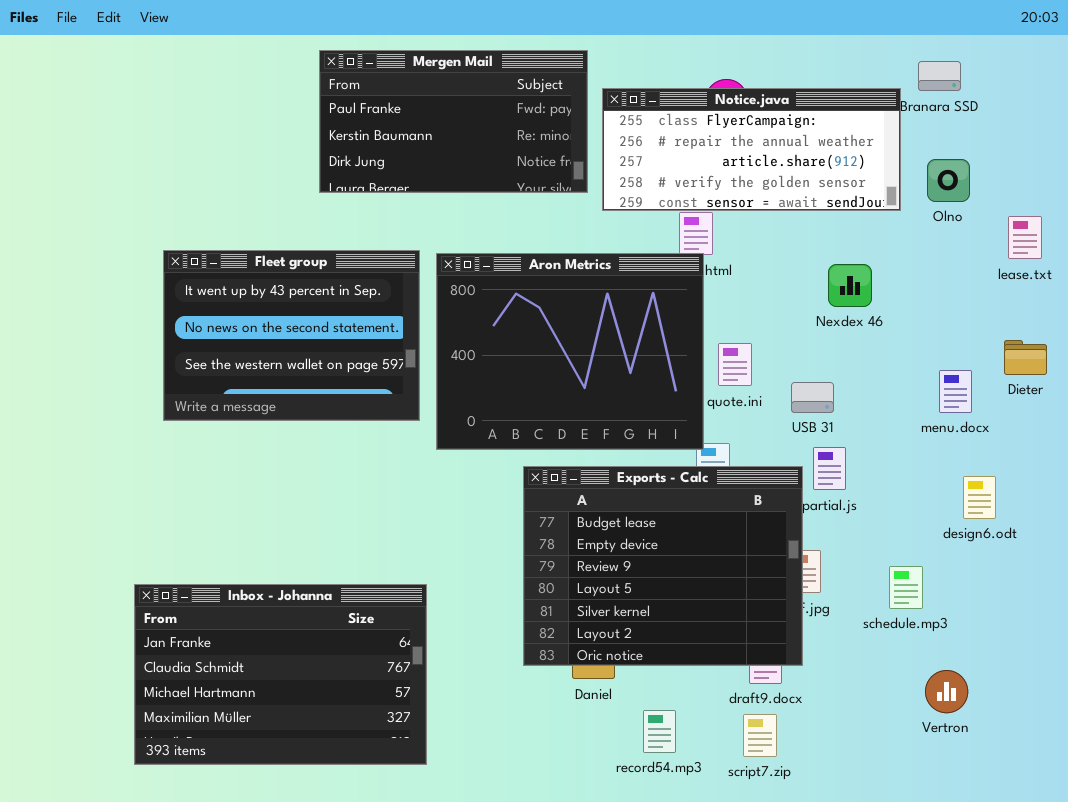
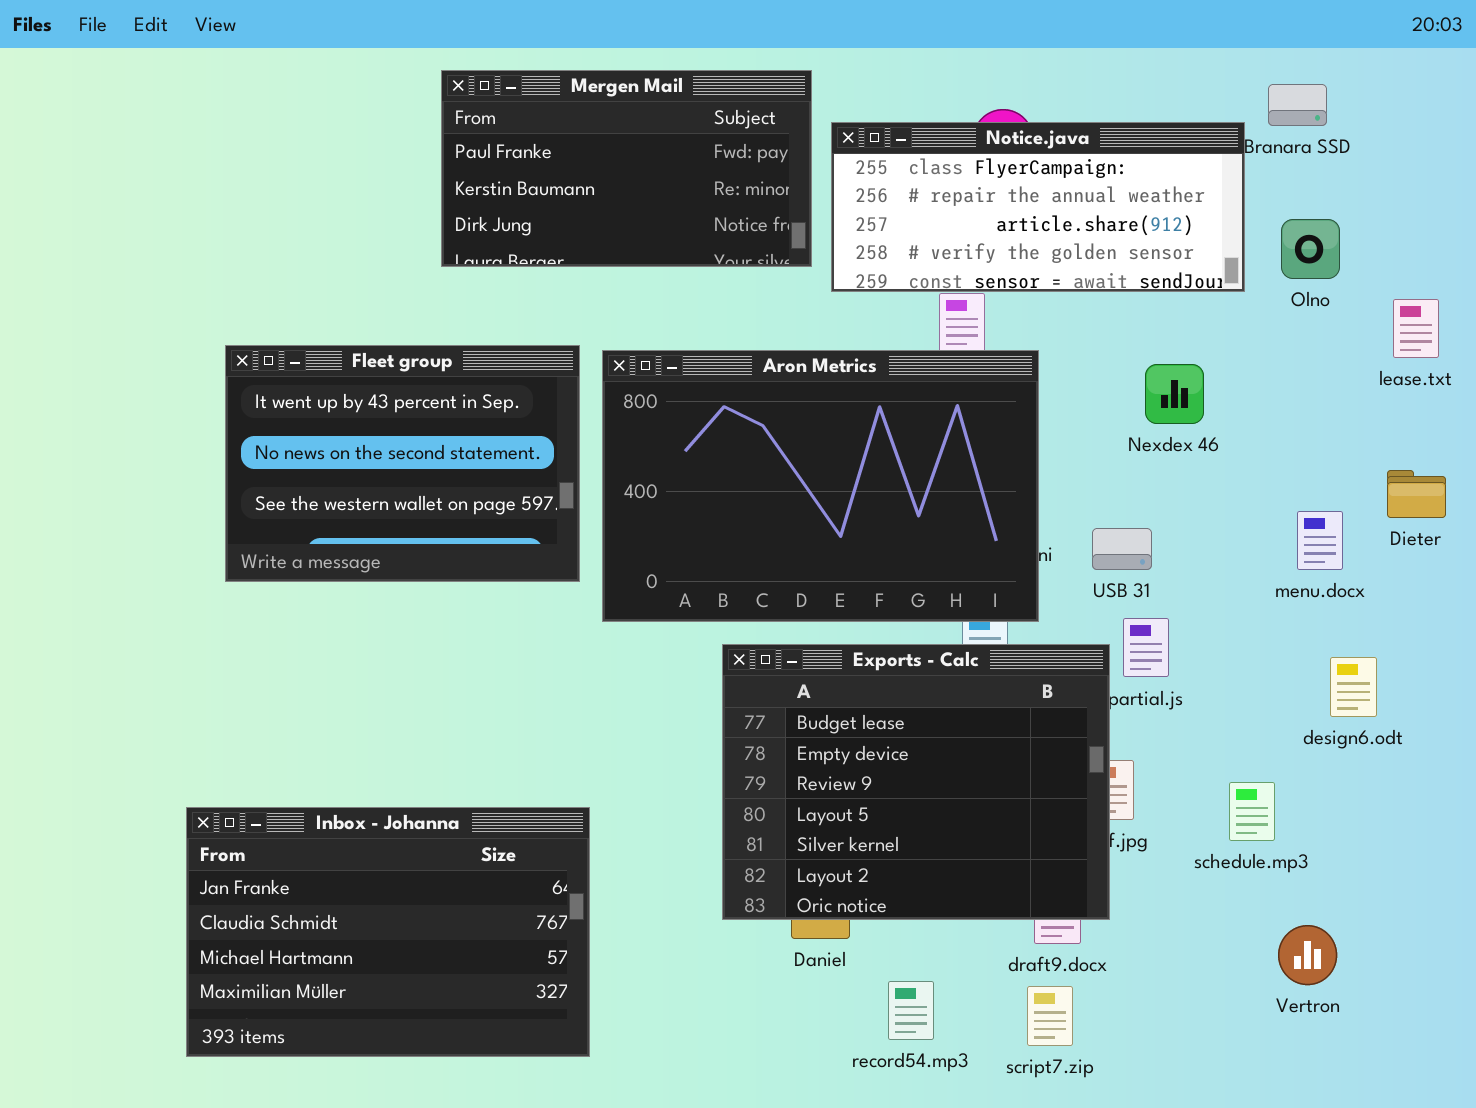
Aron Metrics: [436,253,704,450] -> [602,350,1039,622], resized

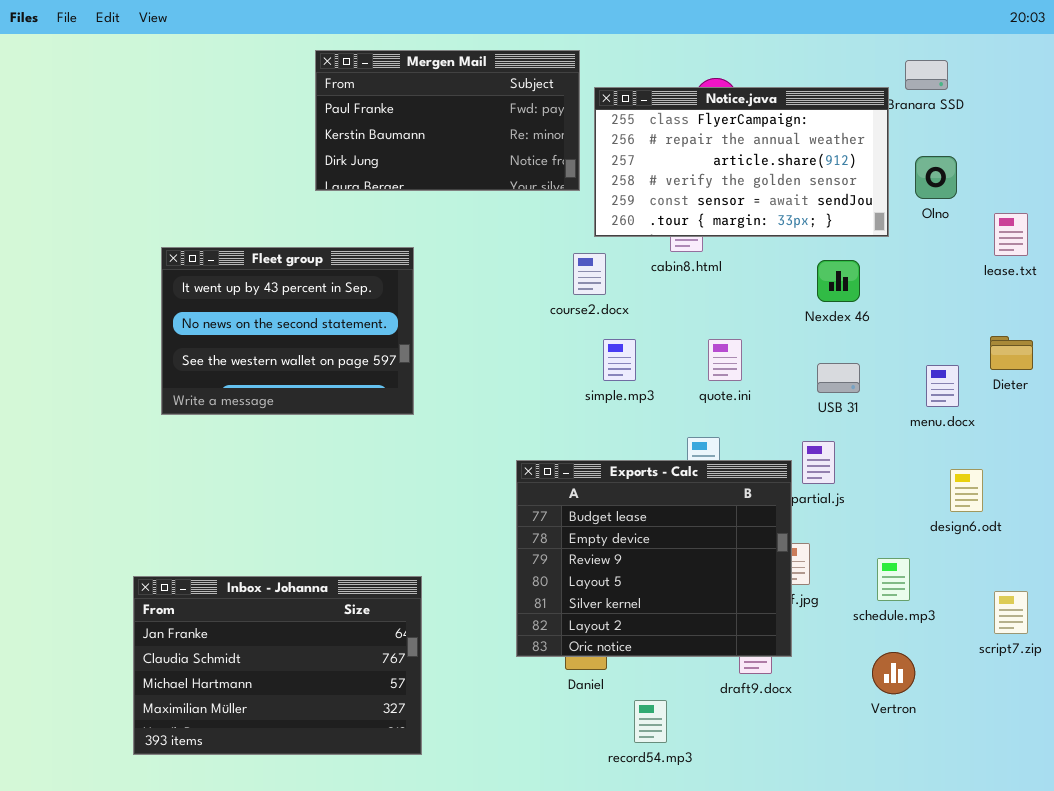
Notice.java: [831,122,1245,292] -> [594,87,889,237], resized
Aron Metrics: [602,350,1039,622] -> none, closed
USB 31: [1092,528,1152,570] -> [817,363,860,393], moved
Vertron: [1278,925,1337,985] -> [872,652,915,694], moved
script7.zip: [1027,986,1073,1046] -> [994,591,1028,634], moved

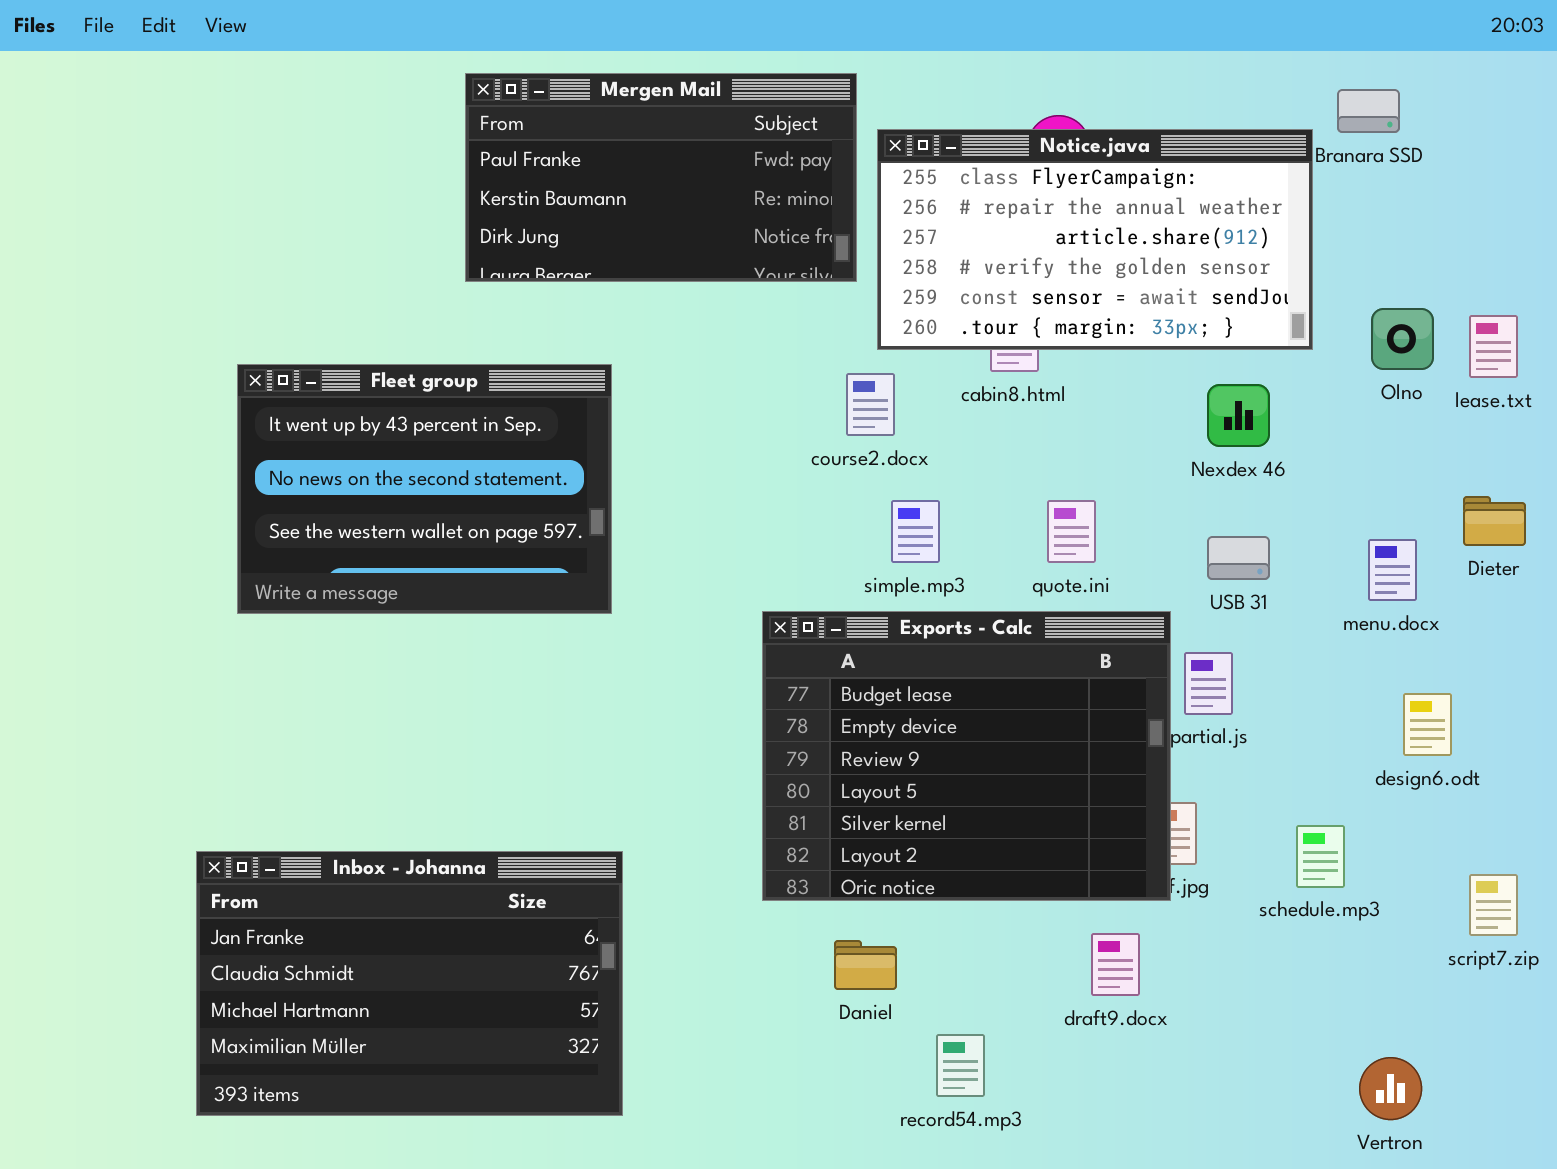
Olno: [915,156,957,199] -> [1371,308,1434,370], moved
Exports - Calc: [516,460,792,657] -> [762,611,1171,901], moved
Vertron: [872,652,915,694] -> [1359,1057,1422,1120], moved

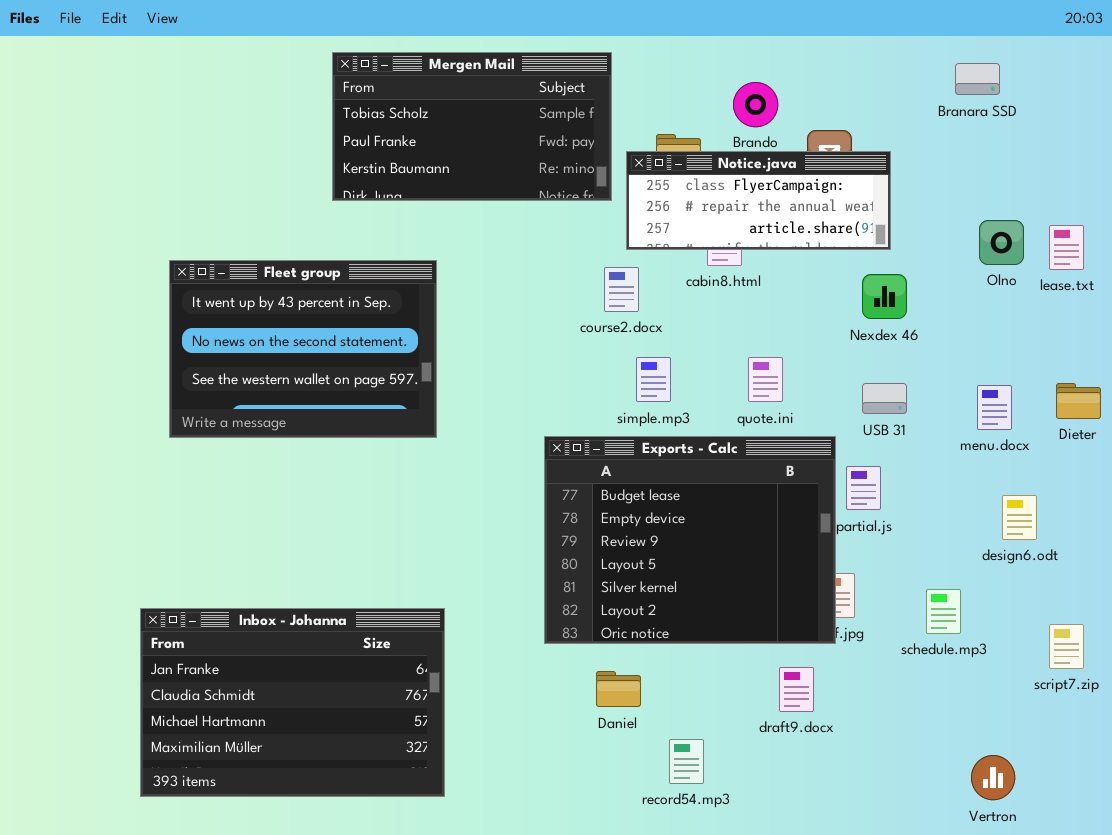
Mergen Mail: [465,73,857,282] -> [332,52,612,201], scrolled up 1 row
Notice.java: [877,129,1313,350] -> [626,151,891,250], resized
Dieter: [1463,496,1526,546] -> [1056,383,1101,419], moved

